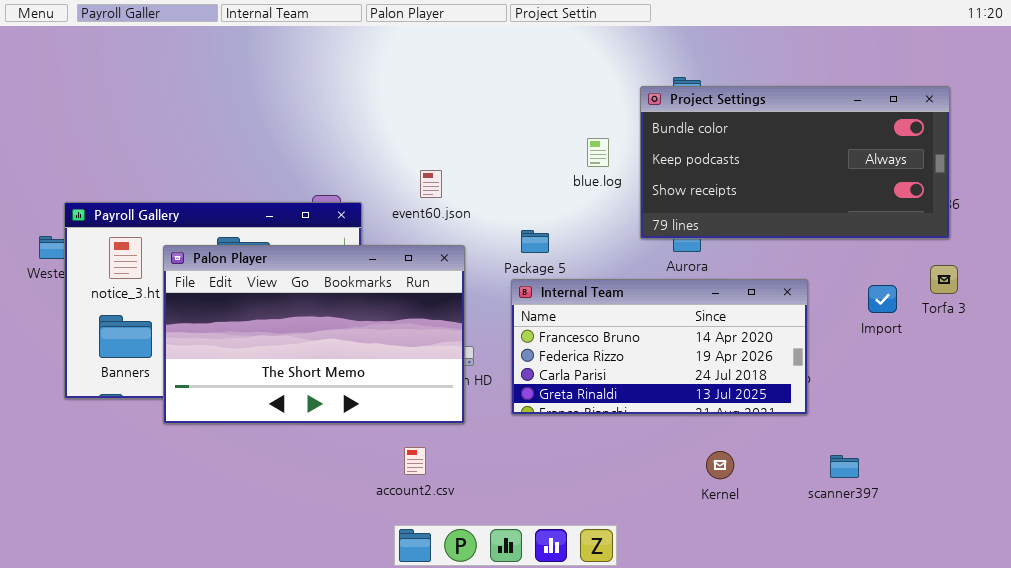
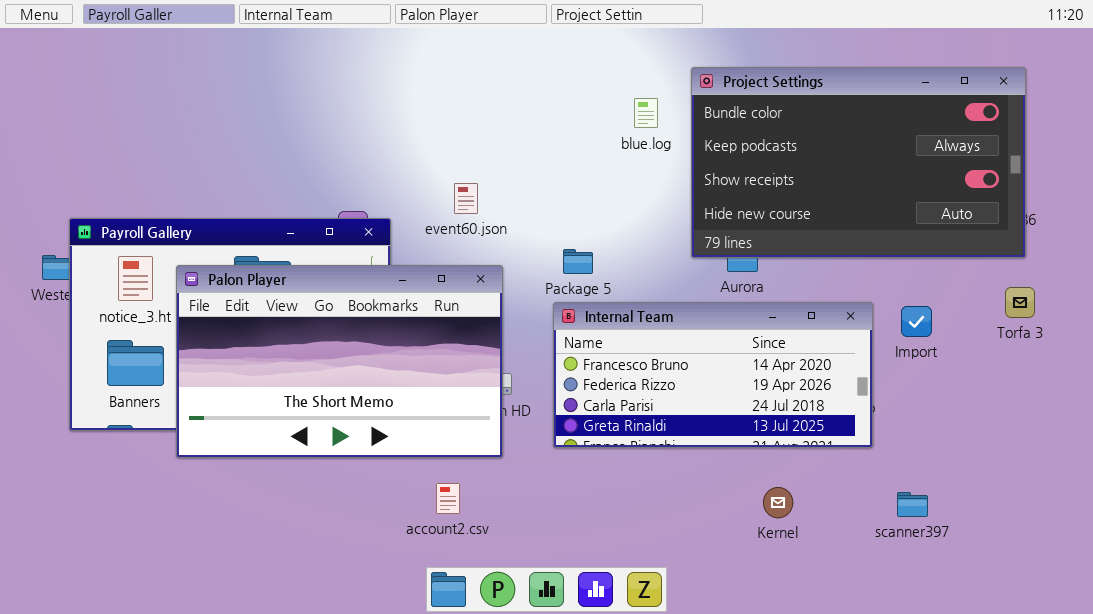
Project Settings: [640,86,950,239] -> [691,67,1026,258], resized
blue.log: [587,138,609,167] -> [634,98,658,128], moved
Import: [868,285,897,313] -> [901,306,932,337], moved

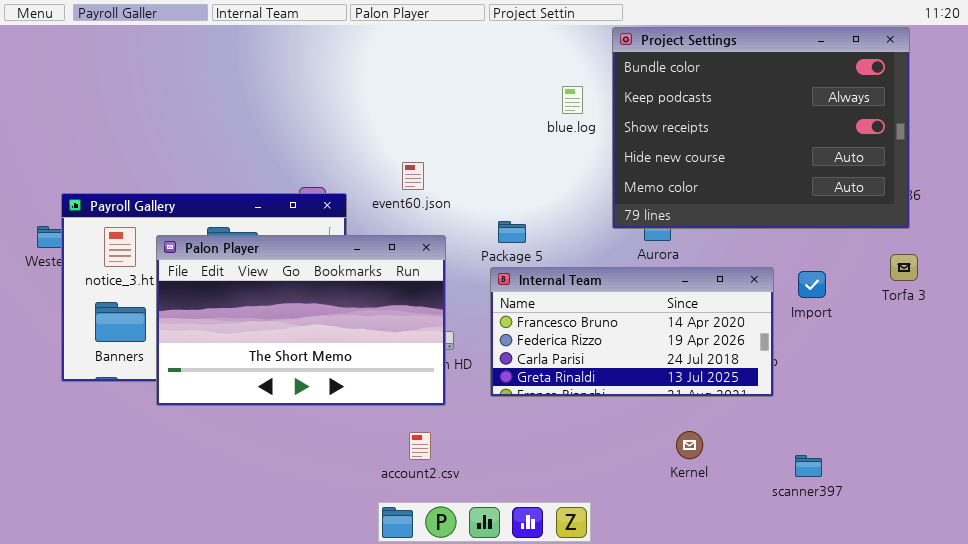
Project Settings: [691,67,1026,258] -> [612,27,910,229], resized
account2.csv: [436,483,460,514] -> [409,432,431,460], moved
scanner397: [897,492,928,517] -> [795,455,822,477], moved

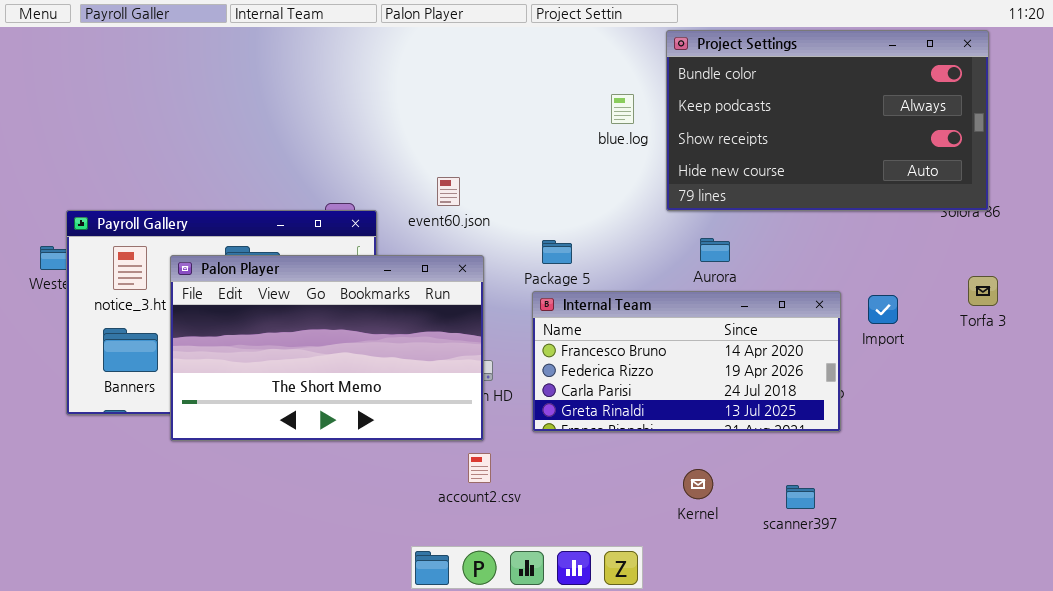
Project Settings: [612,27,910,229] -> [666,30,989,211], resized
Kernel: [676,431,703,459] -> [683,469,713,499], moved
account2.csv: [409,432,431,460] -> [468,453,491,483], moved
scanner397: [795,455,822,477] -> [786,485,815,509], moved

